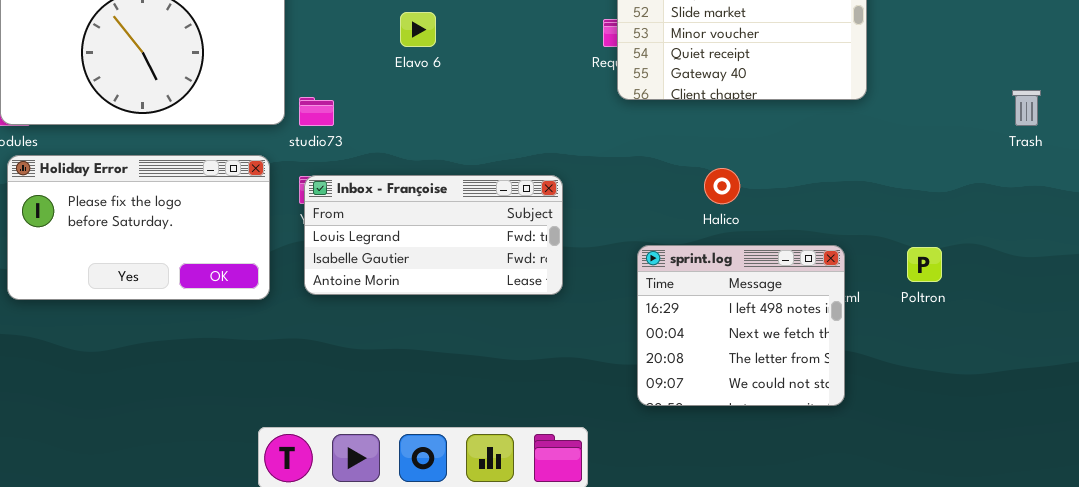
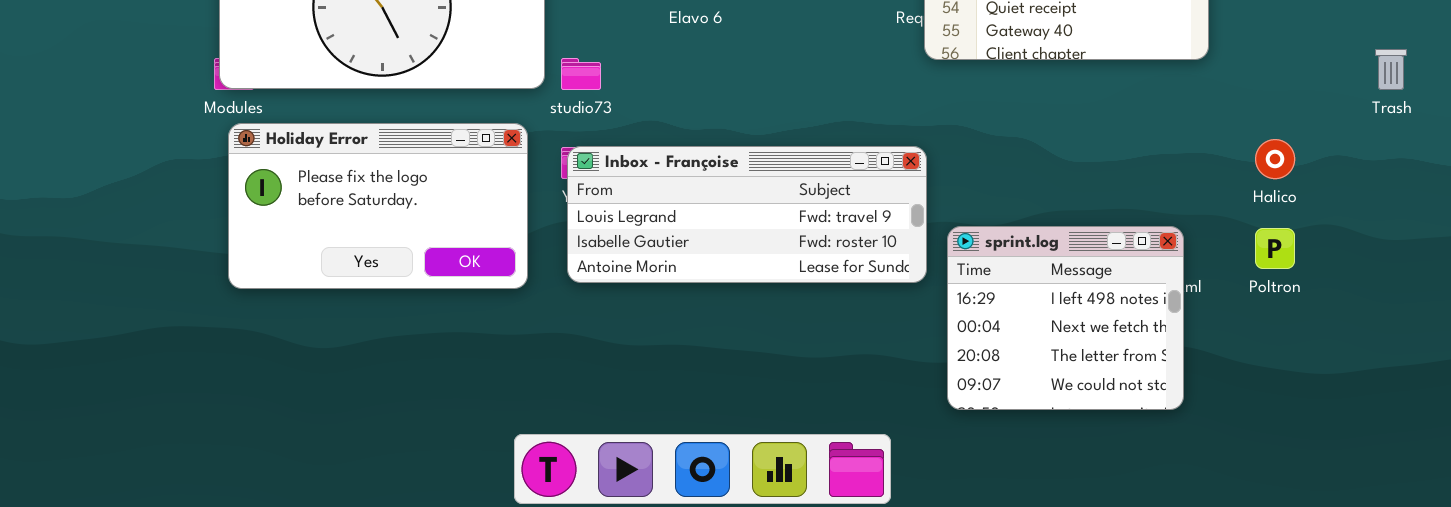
Halico: [704,168,740,204] -> [1255,139,1295,179], moved
Inbox - Françoise: [304,175,563,295] -> [567,146,927,283], resized

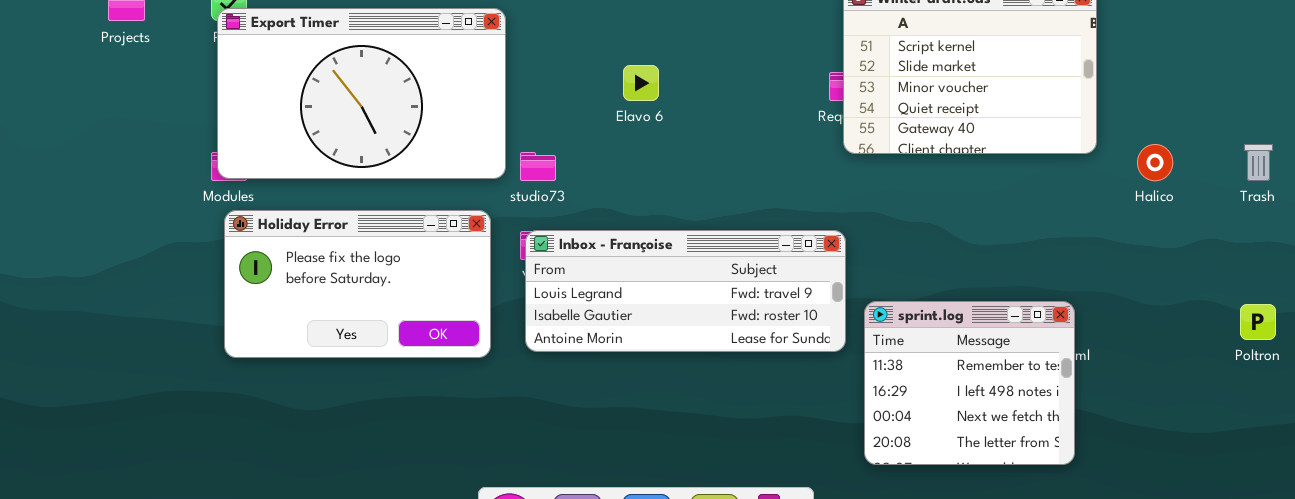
Halico: [1255,139,1295,179] -> [1137,144,1173,181], moved
sprint.log: [947,226,1184,410] -> [864,301,1075,465], scrolled up 1 row
Poltron: [1255,228,1295,269] -> [1240,304,1276,340], moved

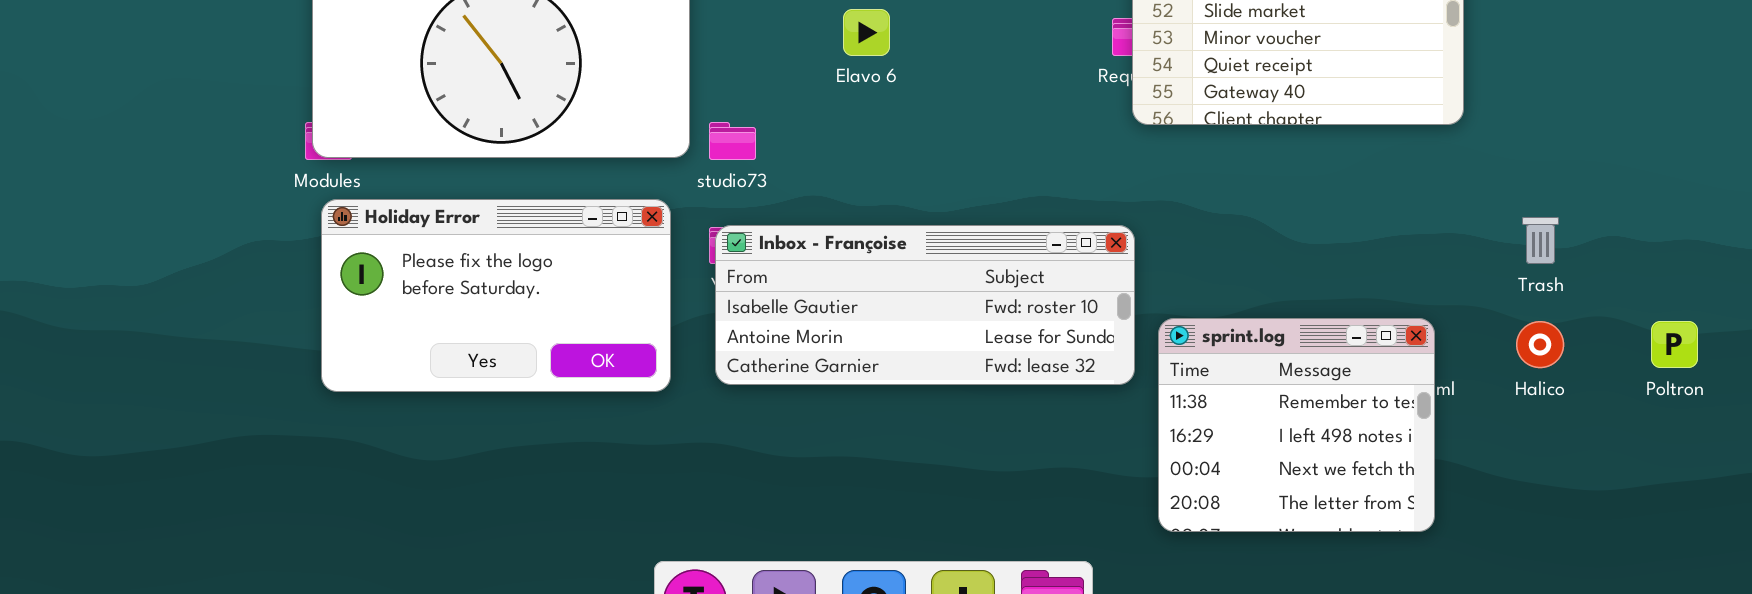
Halico: [1137,144,1173,181] -> [1516,321,1564,368], moved
Trash: [1244,144,1273,181] -> [1522,217,1559,264], moved
Inbox - Françoise: [525,230,846,352] -> [715,225,1135,385], scrolled down 1 row

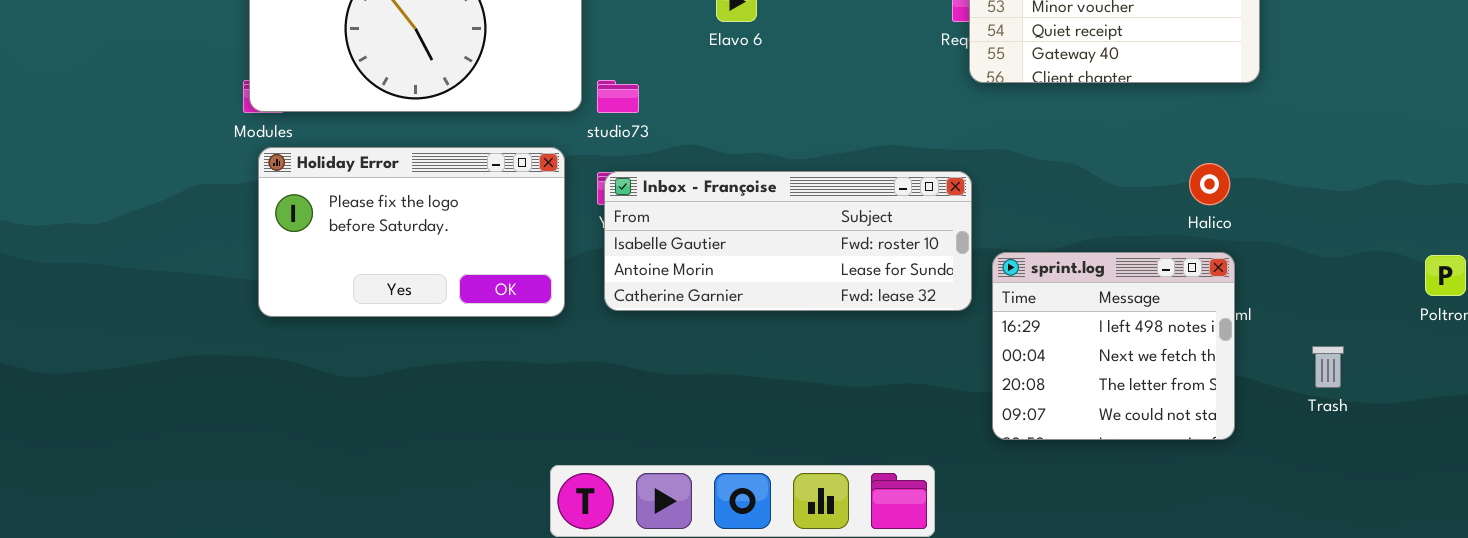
Trash: [1522,217,1559,264] -> [1312,346,1344,388], moved
sprint.log: [1158,318,1435,532] -> [992,252,1235,440], scrolled down 1 row
Halico: [1516,321,1564,368] -> [1189,163,1230,205], moved

